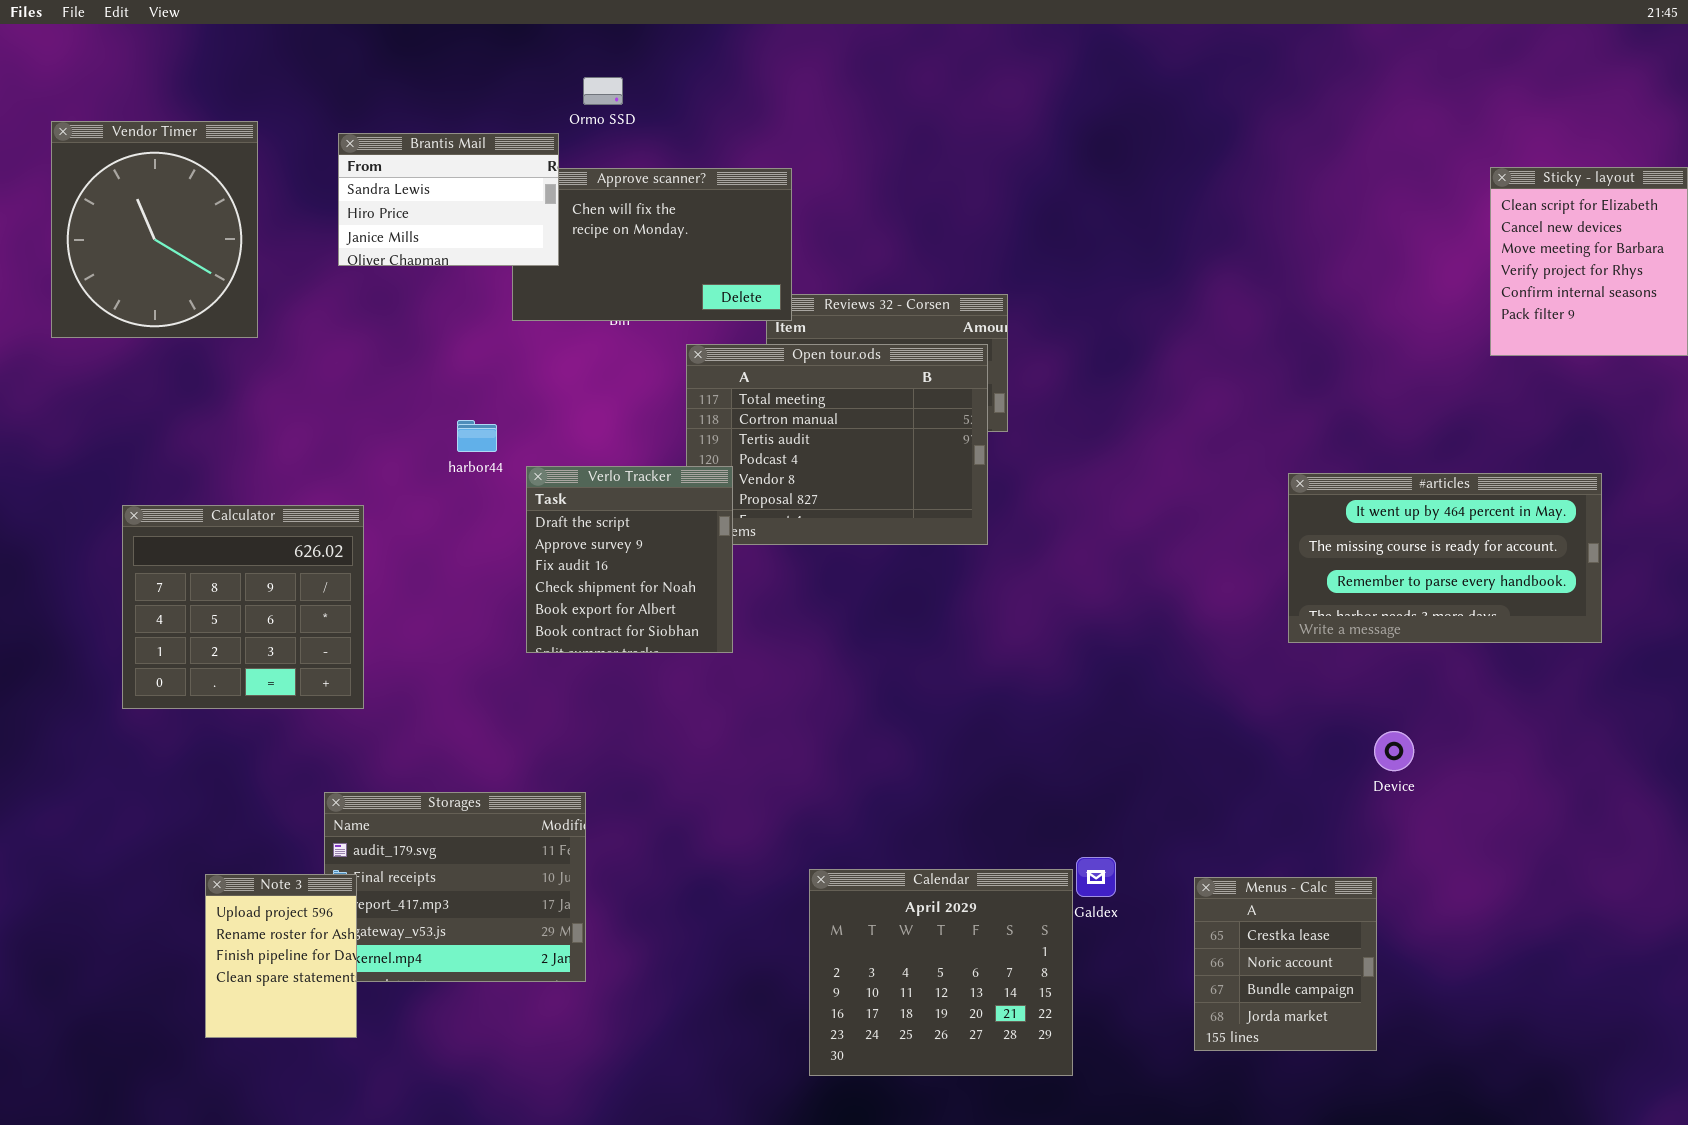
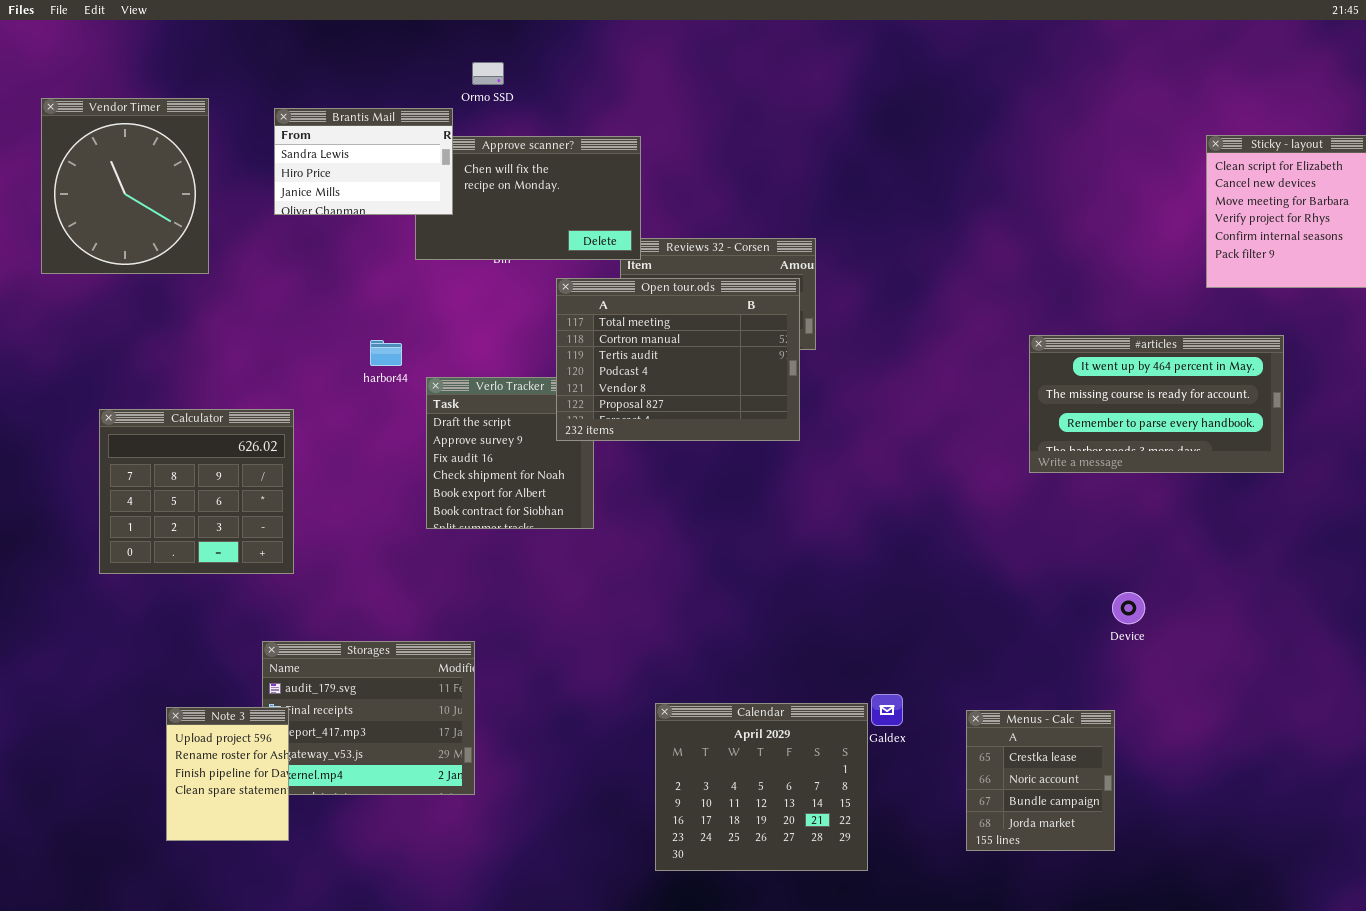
Open tour.ods: [686,344,988,545] -> [556,278,800,441], raised
#articles: [1288,473,1602,643] -> [1029,335,1284,473], moved

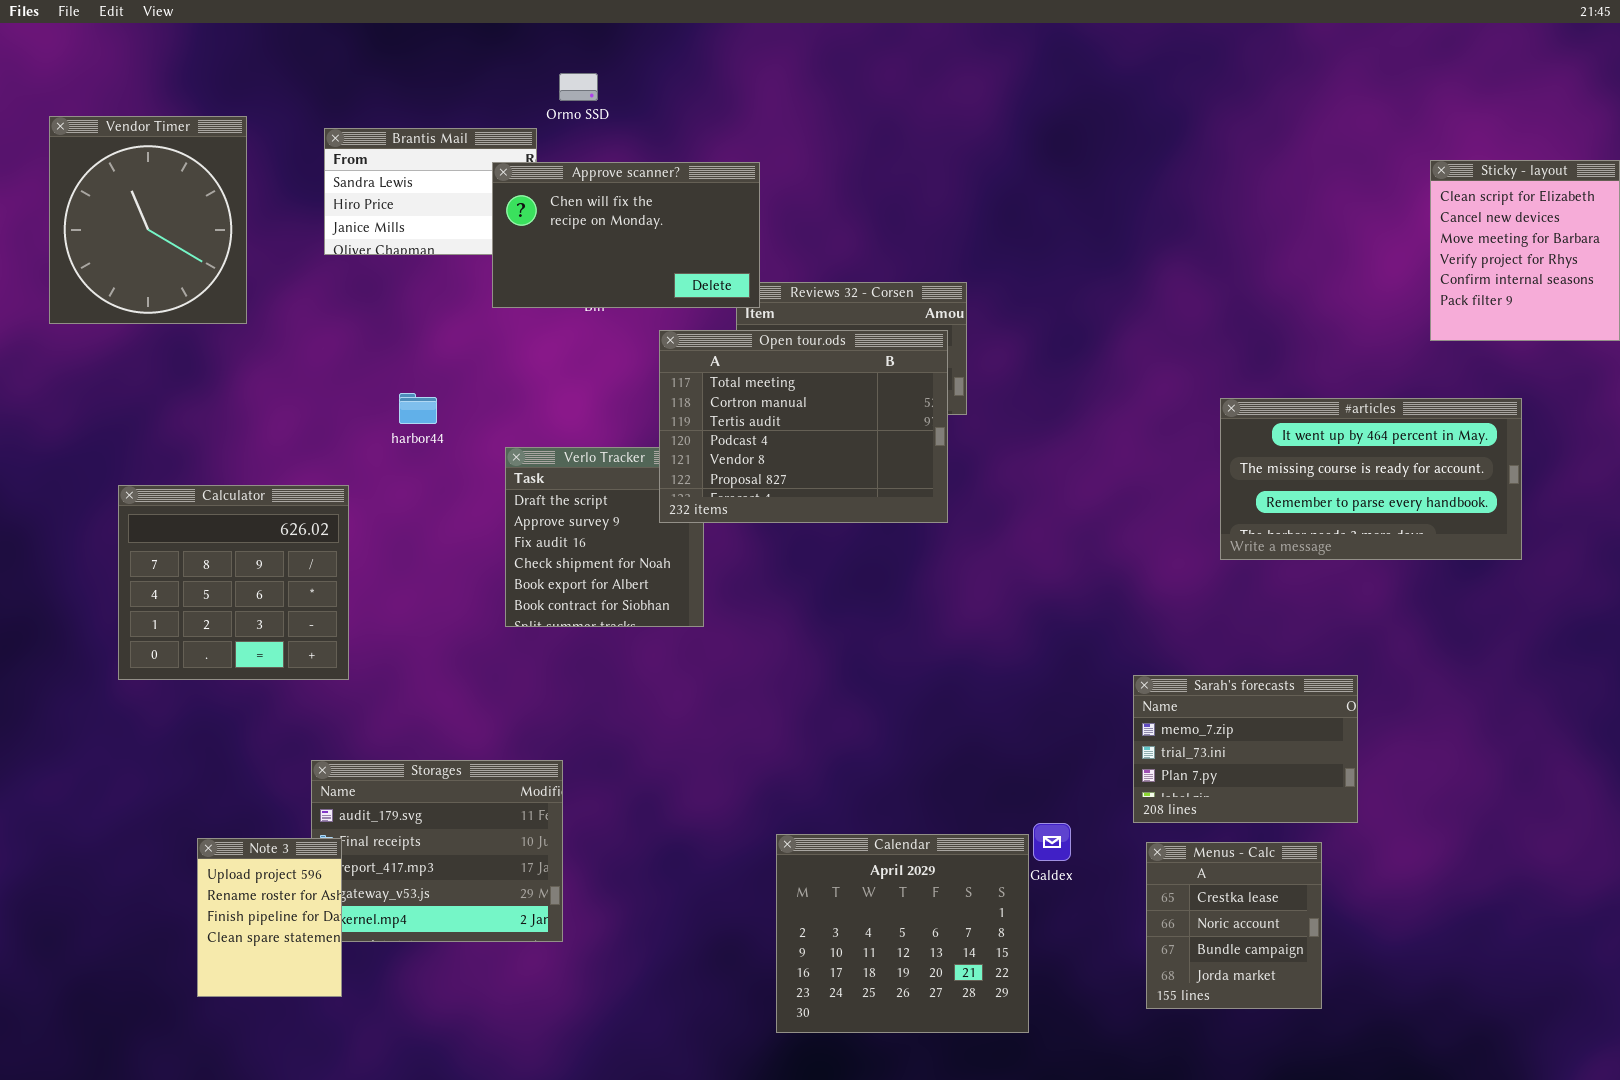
Approve scanner?: [415,136,641,260] -> [492,162,760,308], raised
harbor44: [370,340,402,366] -> [399,393,437,424], moved
Sarah's forecasts: none -> [1133,675,1358,823], opened

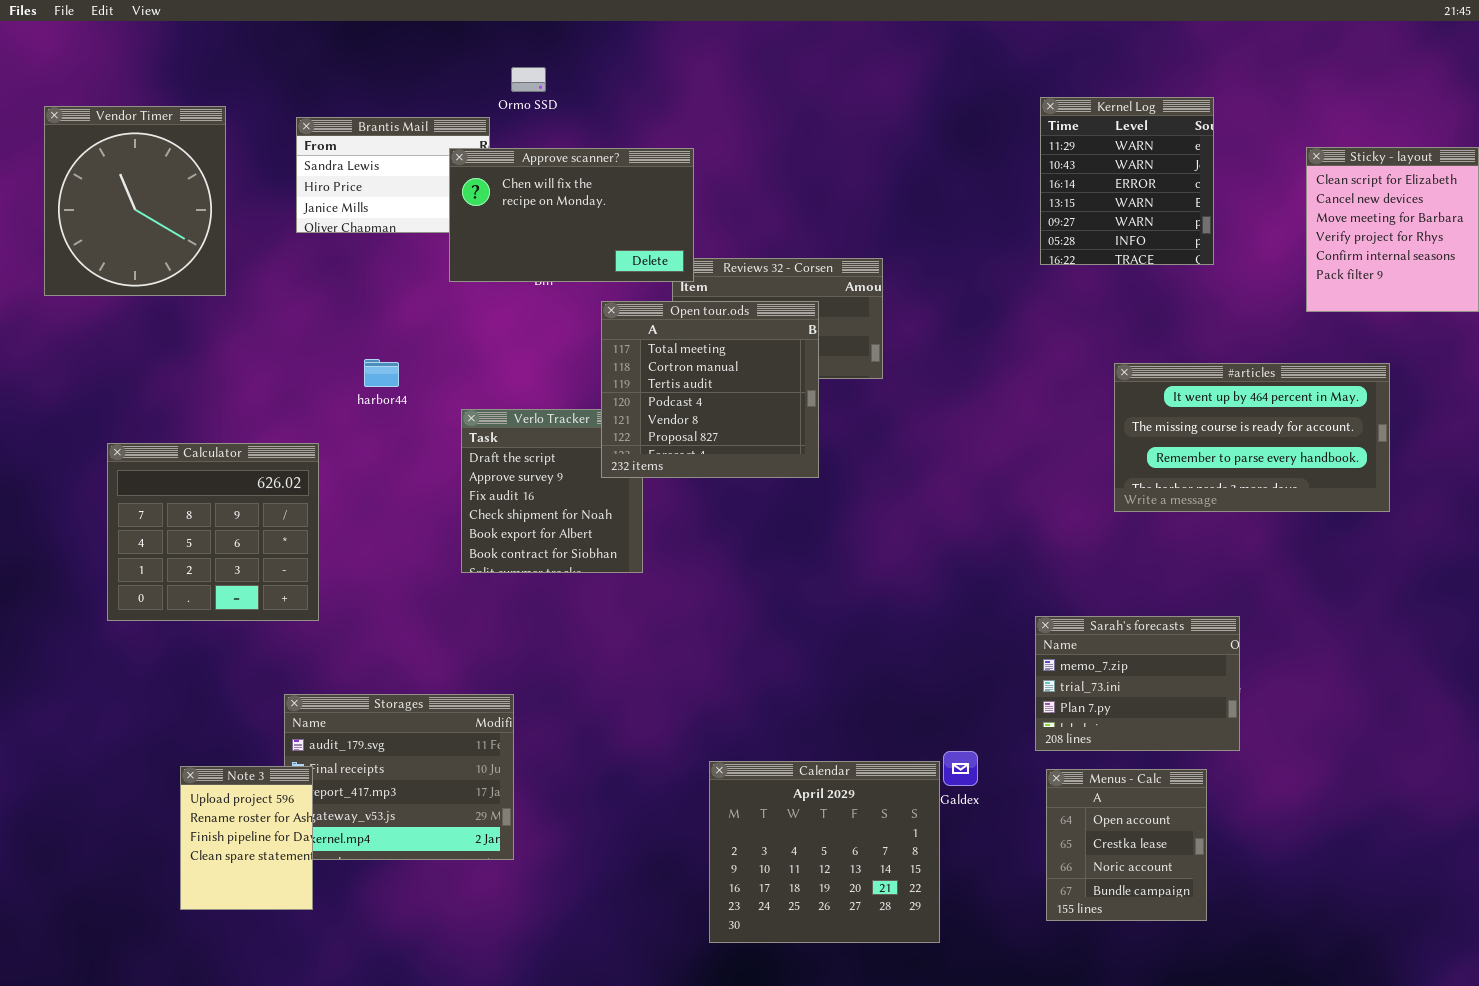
Kernel Log: none -> [1040,97,1214,265], opened
Open tour.ods: [659,330,948,523] -> [601,301,819,478], resized
Menus - Calc: [1146,842,1322,1009] -> [1046,769,1207,921], scrolled up 1 row

